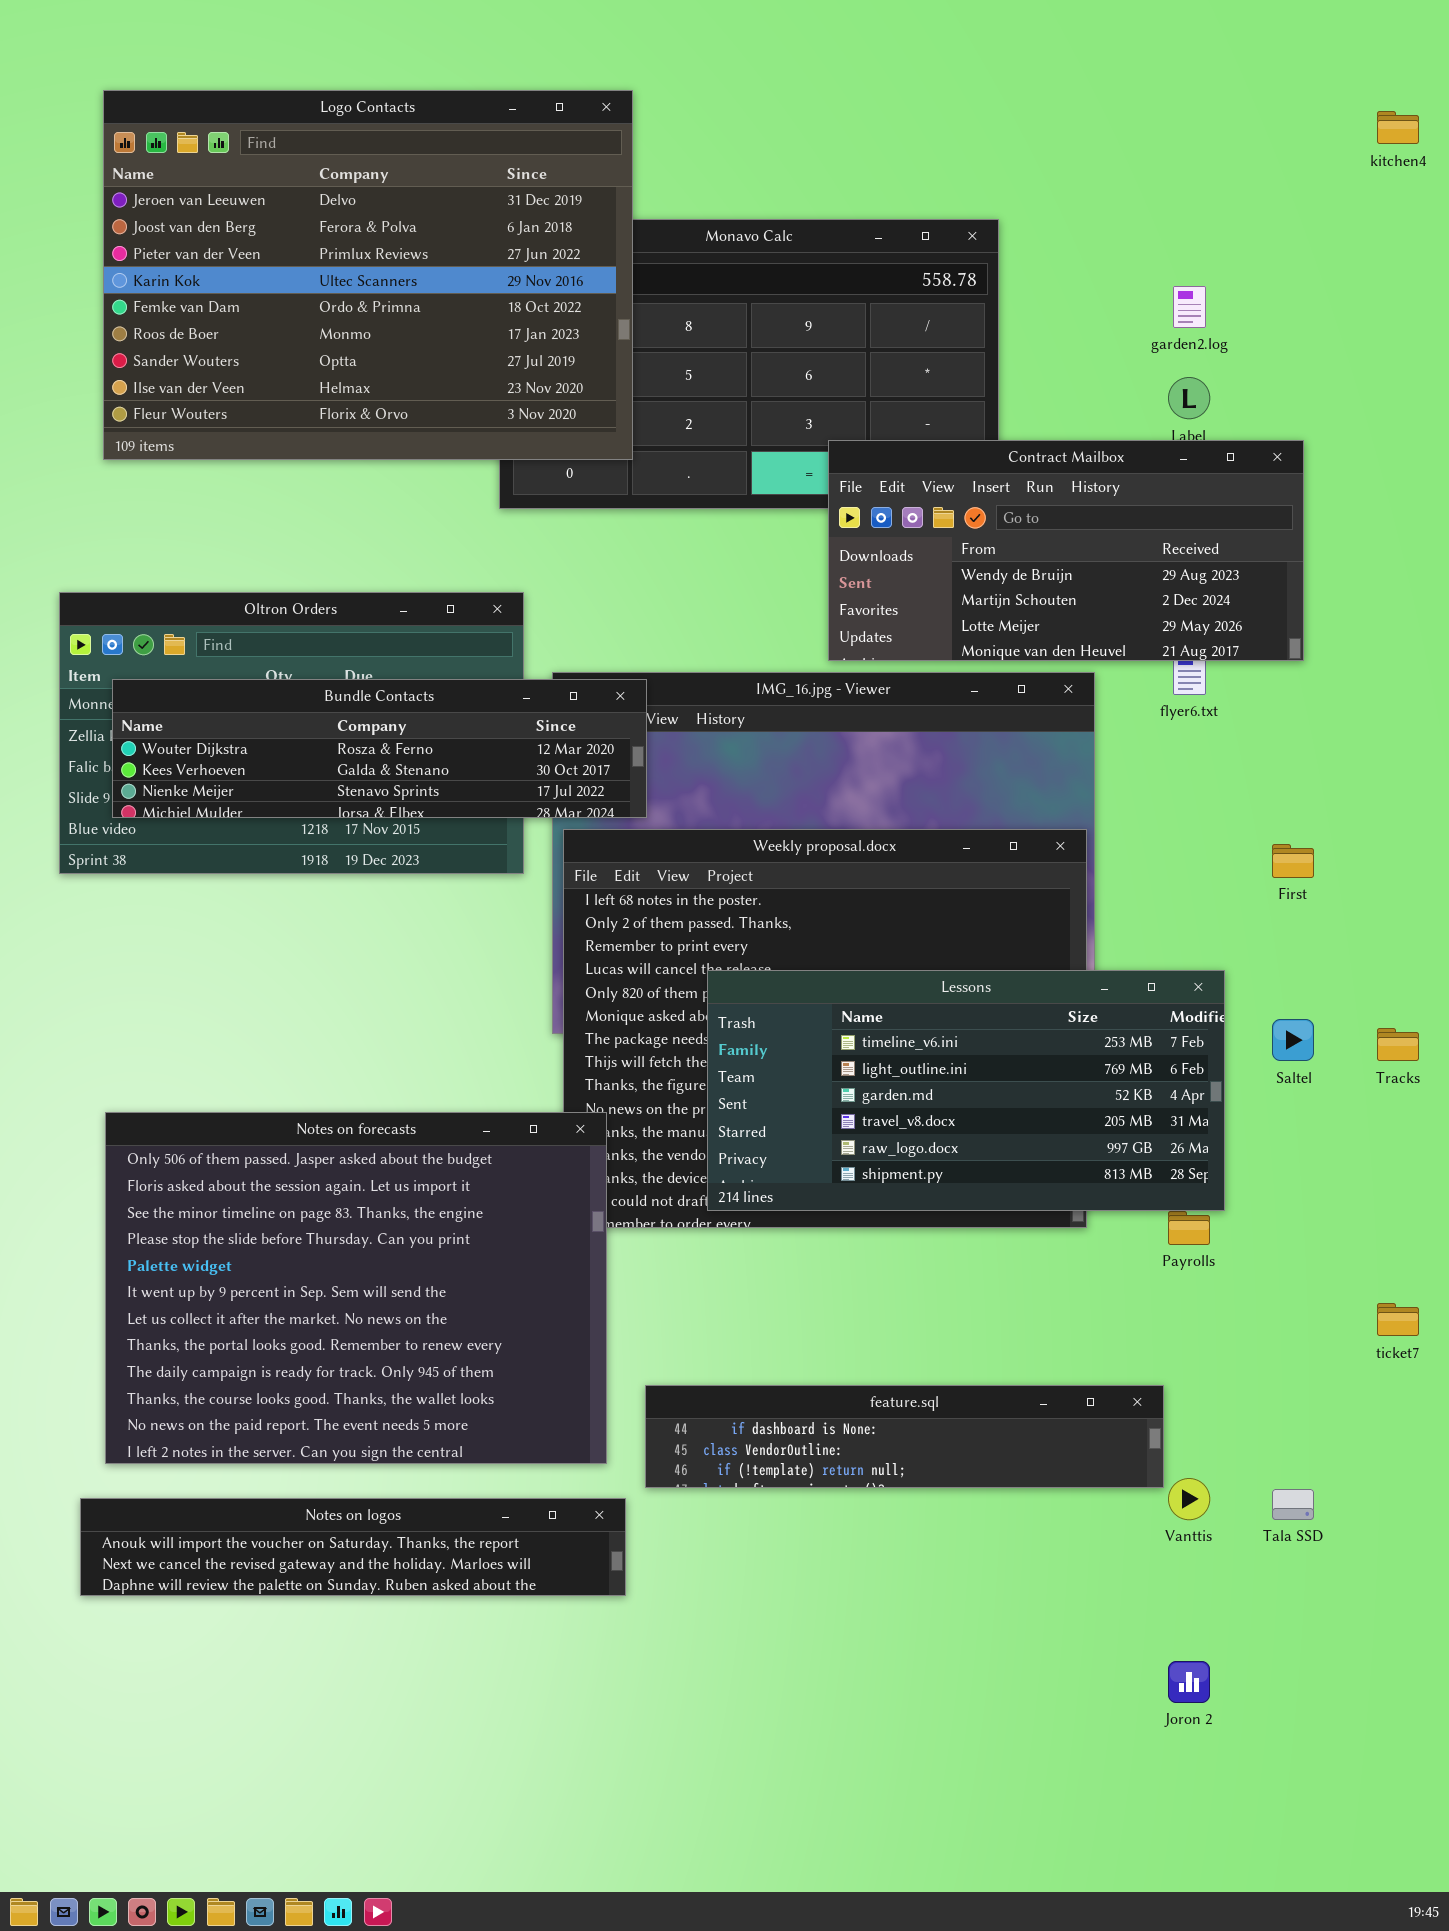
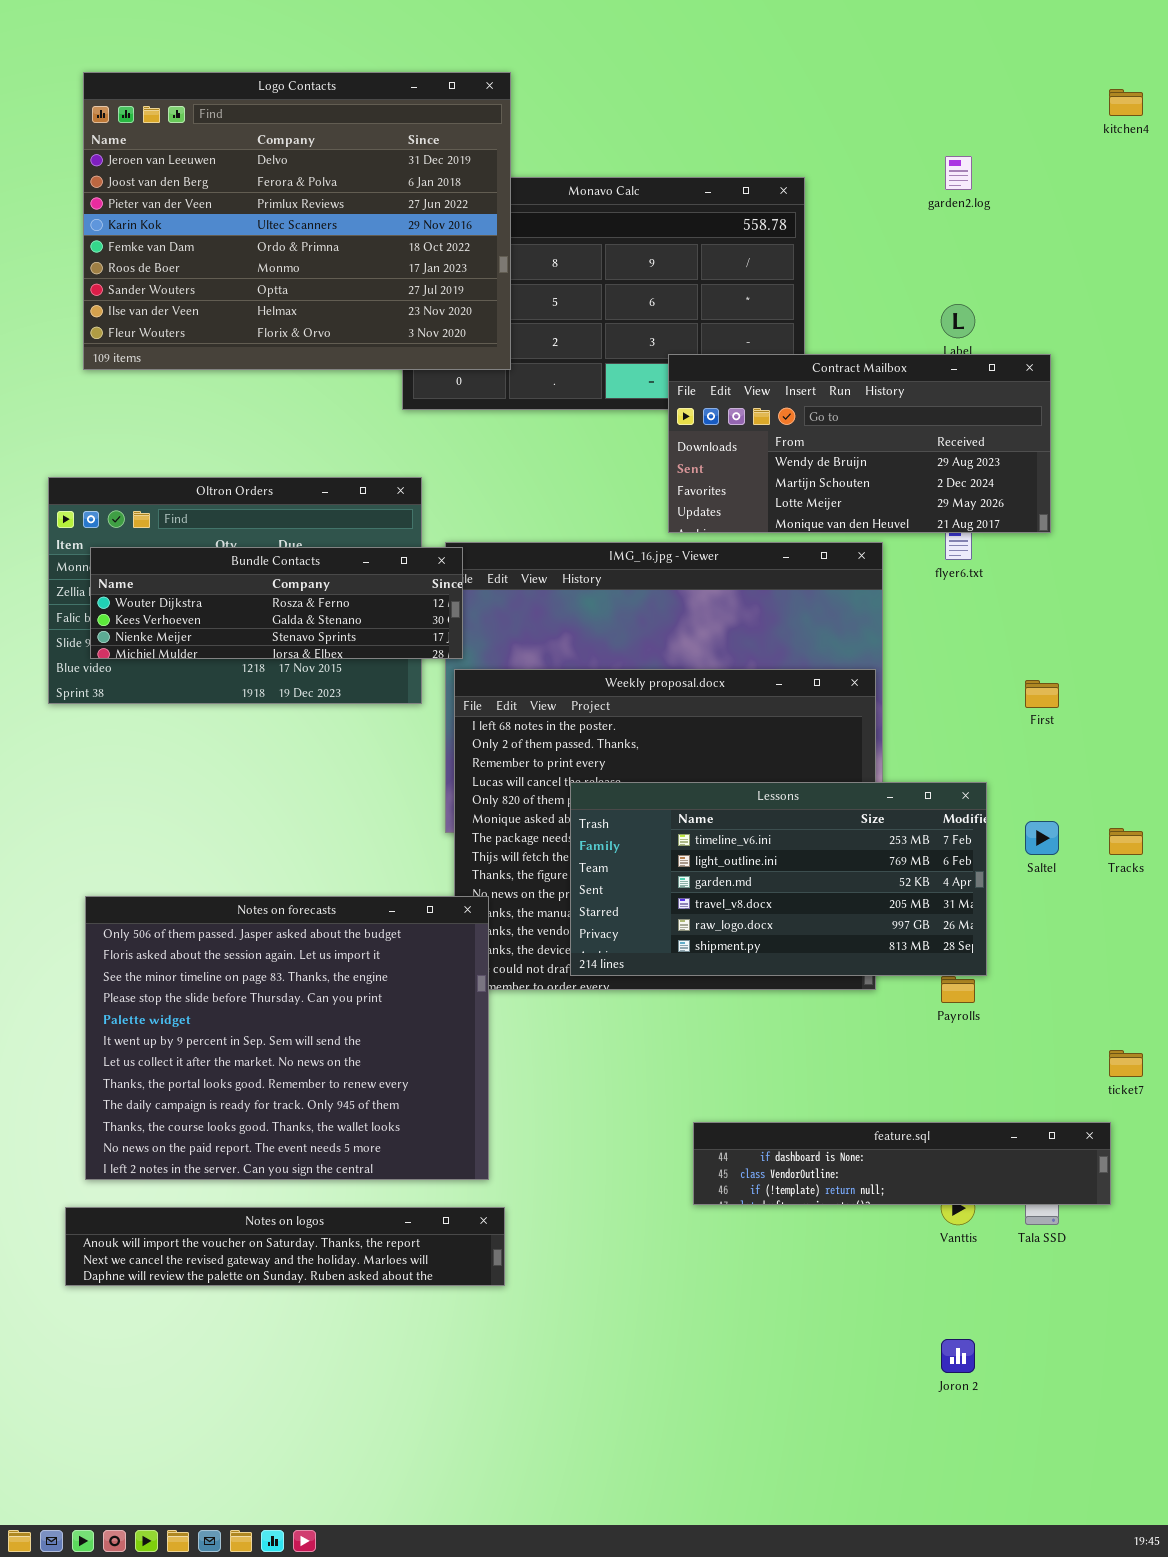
garden2.log: [1173,286,1206,328] -> [945,156,972,190], moved
Bundle Contacts: [112,679,647,818] -> [90,547,463,659], resized
feature.sql: [645,1385,1164,1488] -> [693,1122,1111,1205], moved

